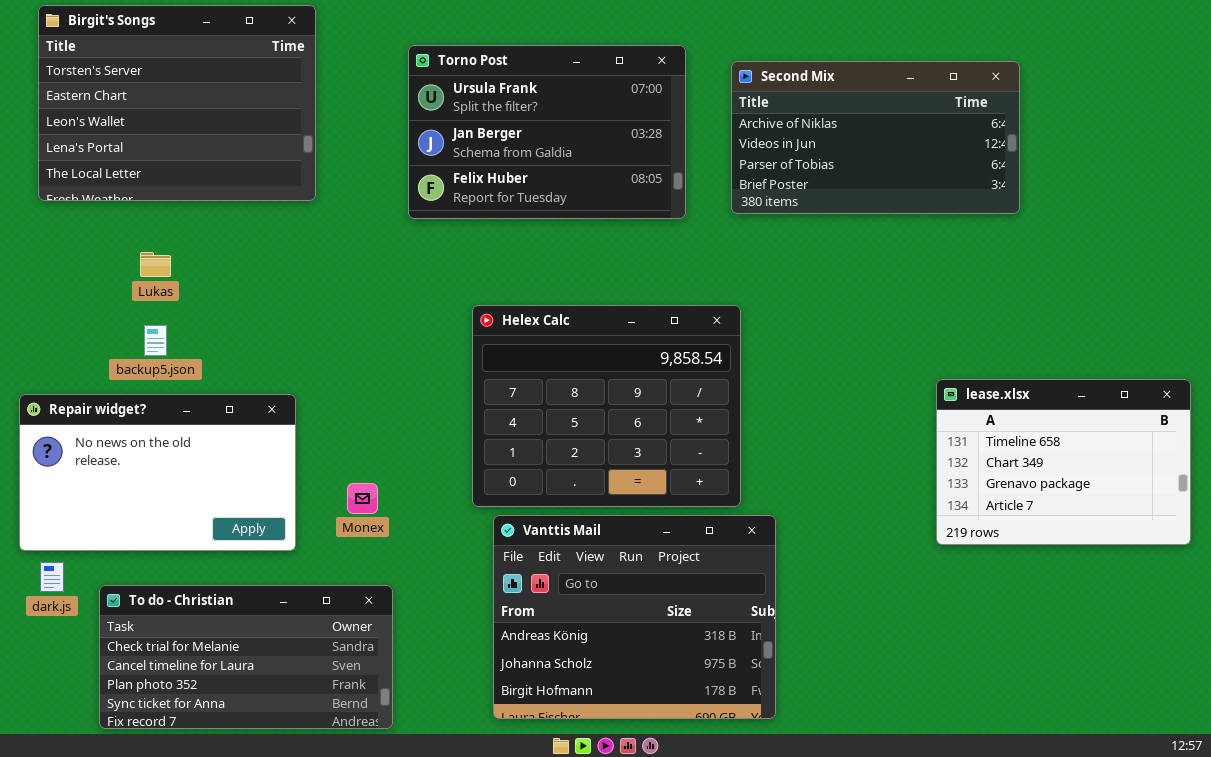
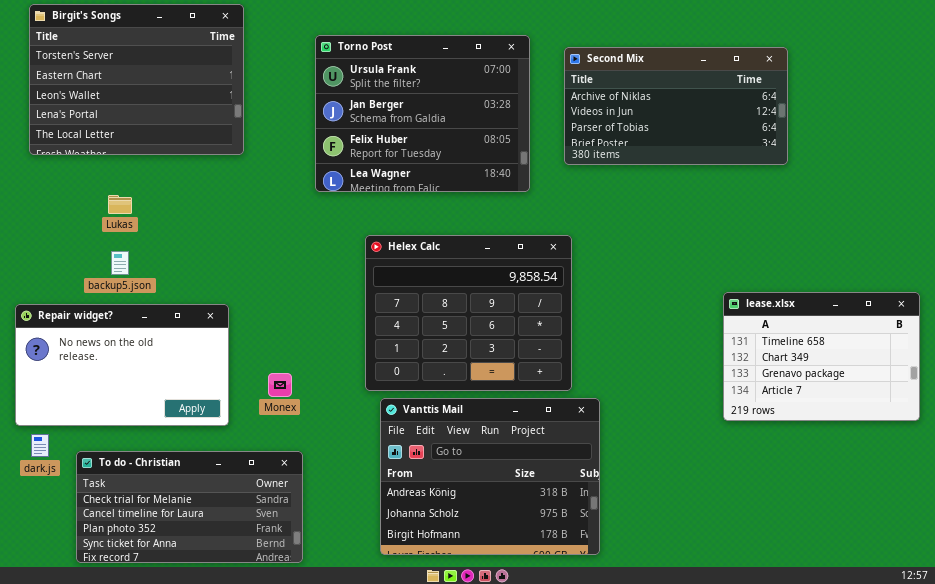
Torno Post: [408,45,686,219] -> [315,35,530,192], resized

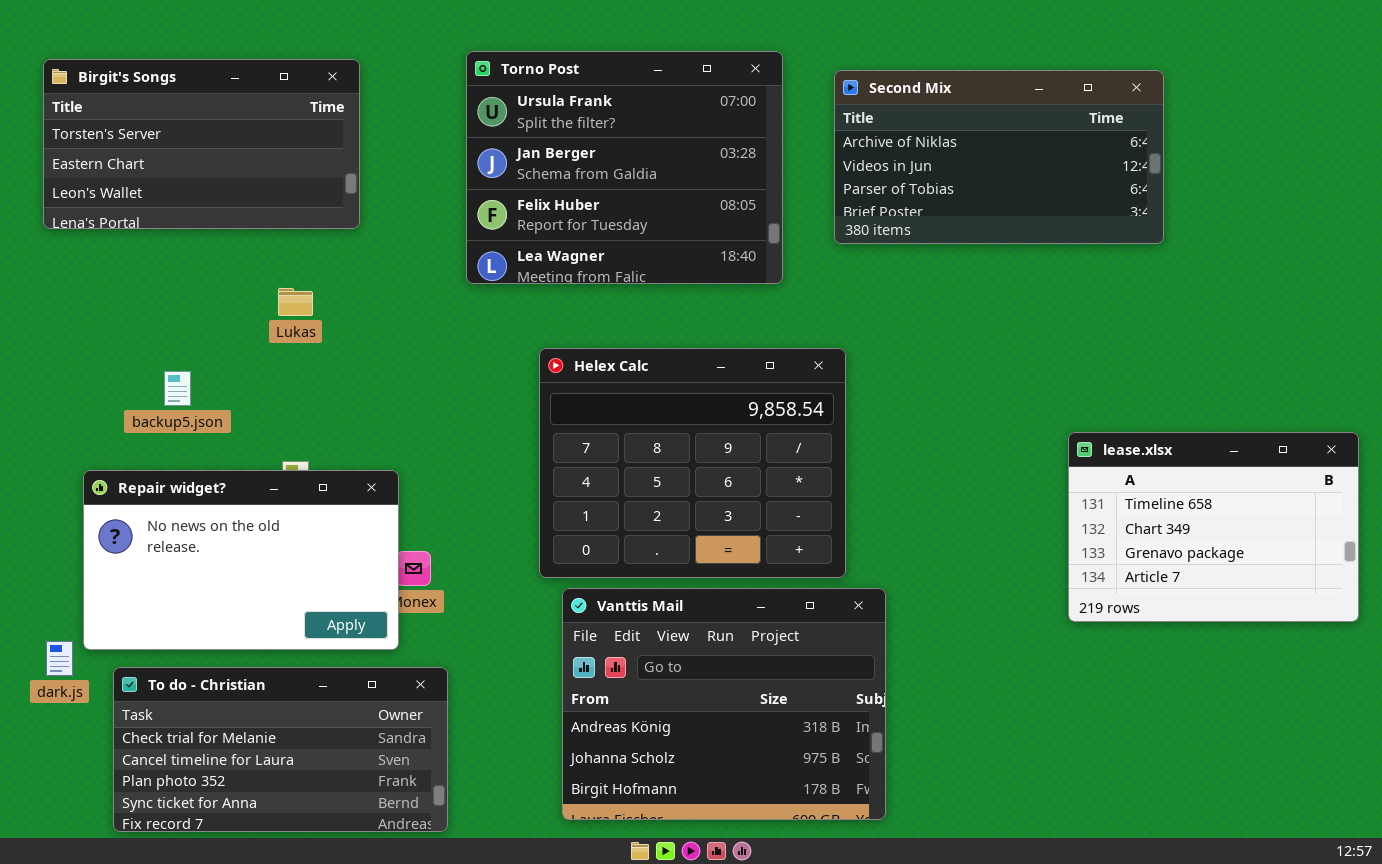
Birgit's Songs: [29,4,244,155] -> [43,59,360,229], resized
Lukas: [108,195,132,214] -> [278,288,313,316], moved
Repair widget?: [15,304,229,426] -> [83,470,399,650], moved

